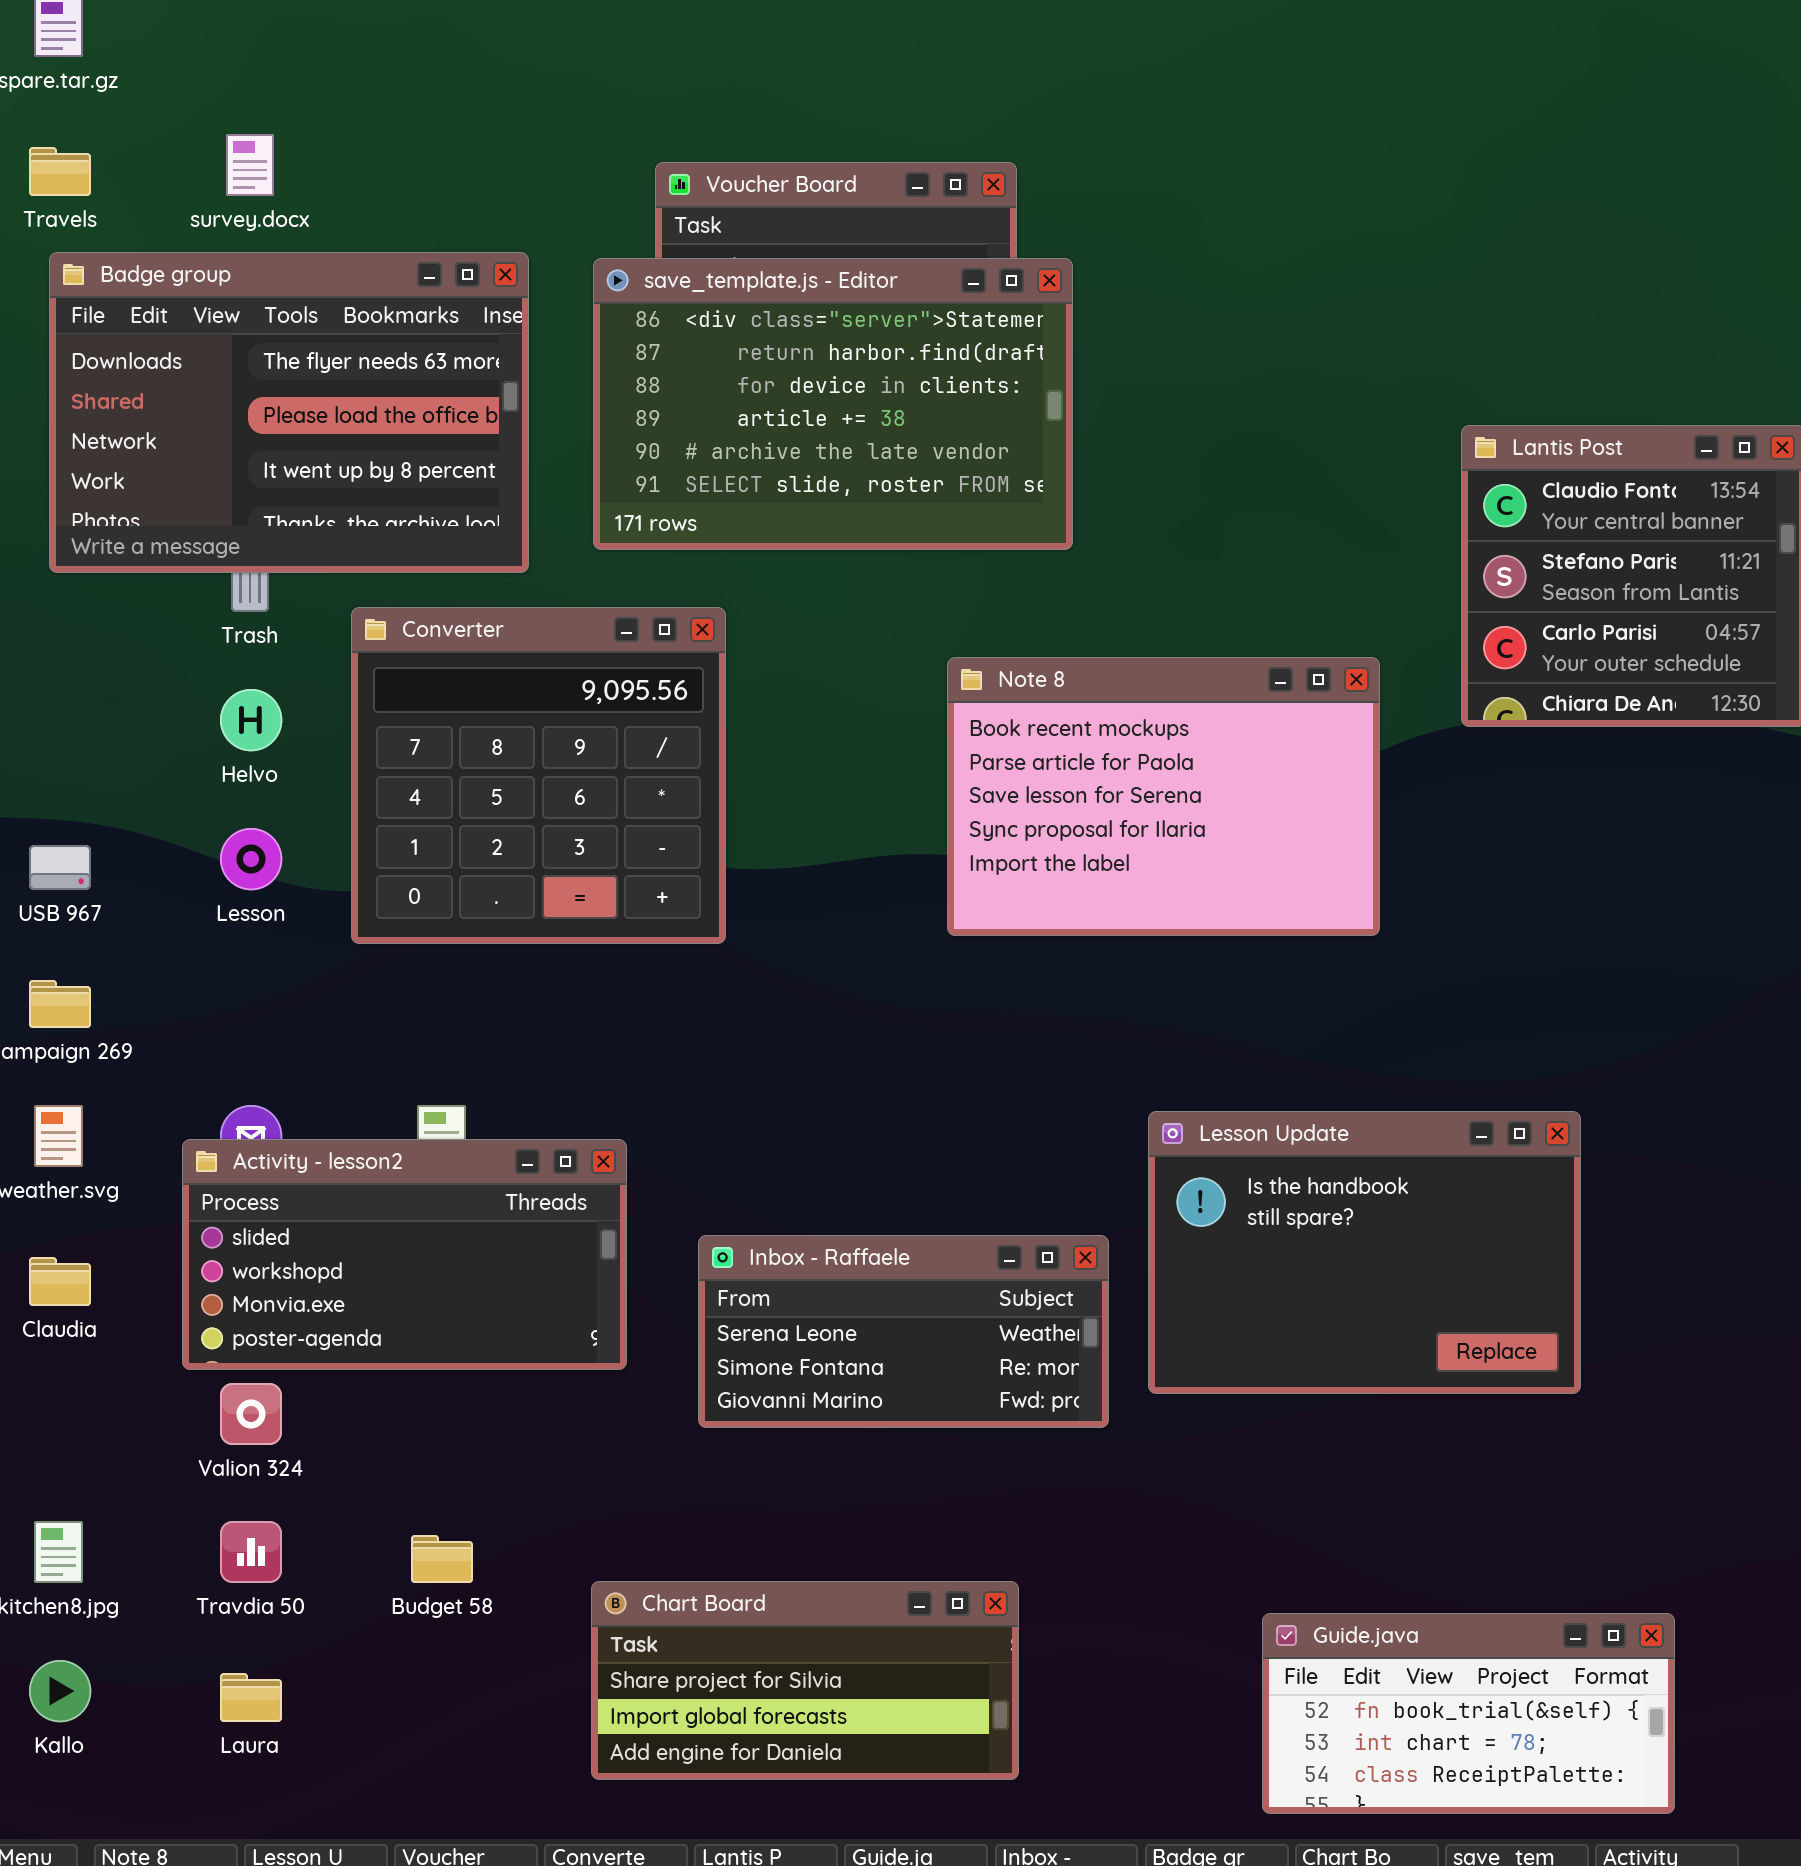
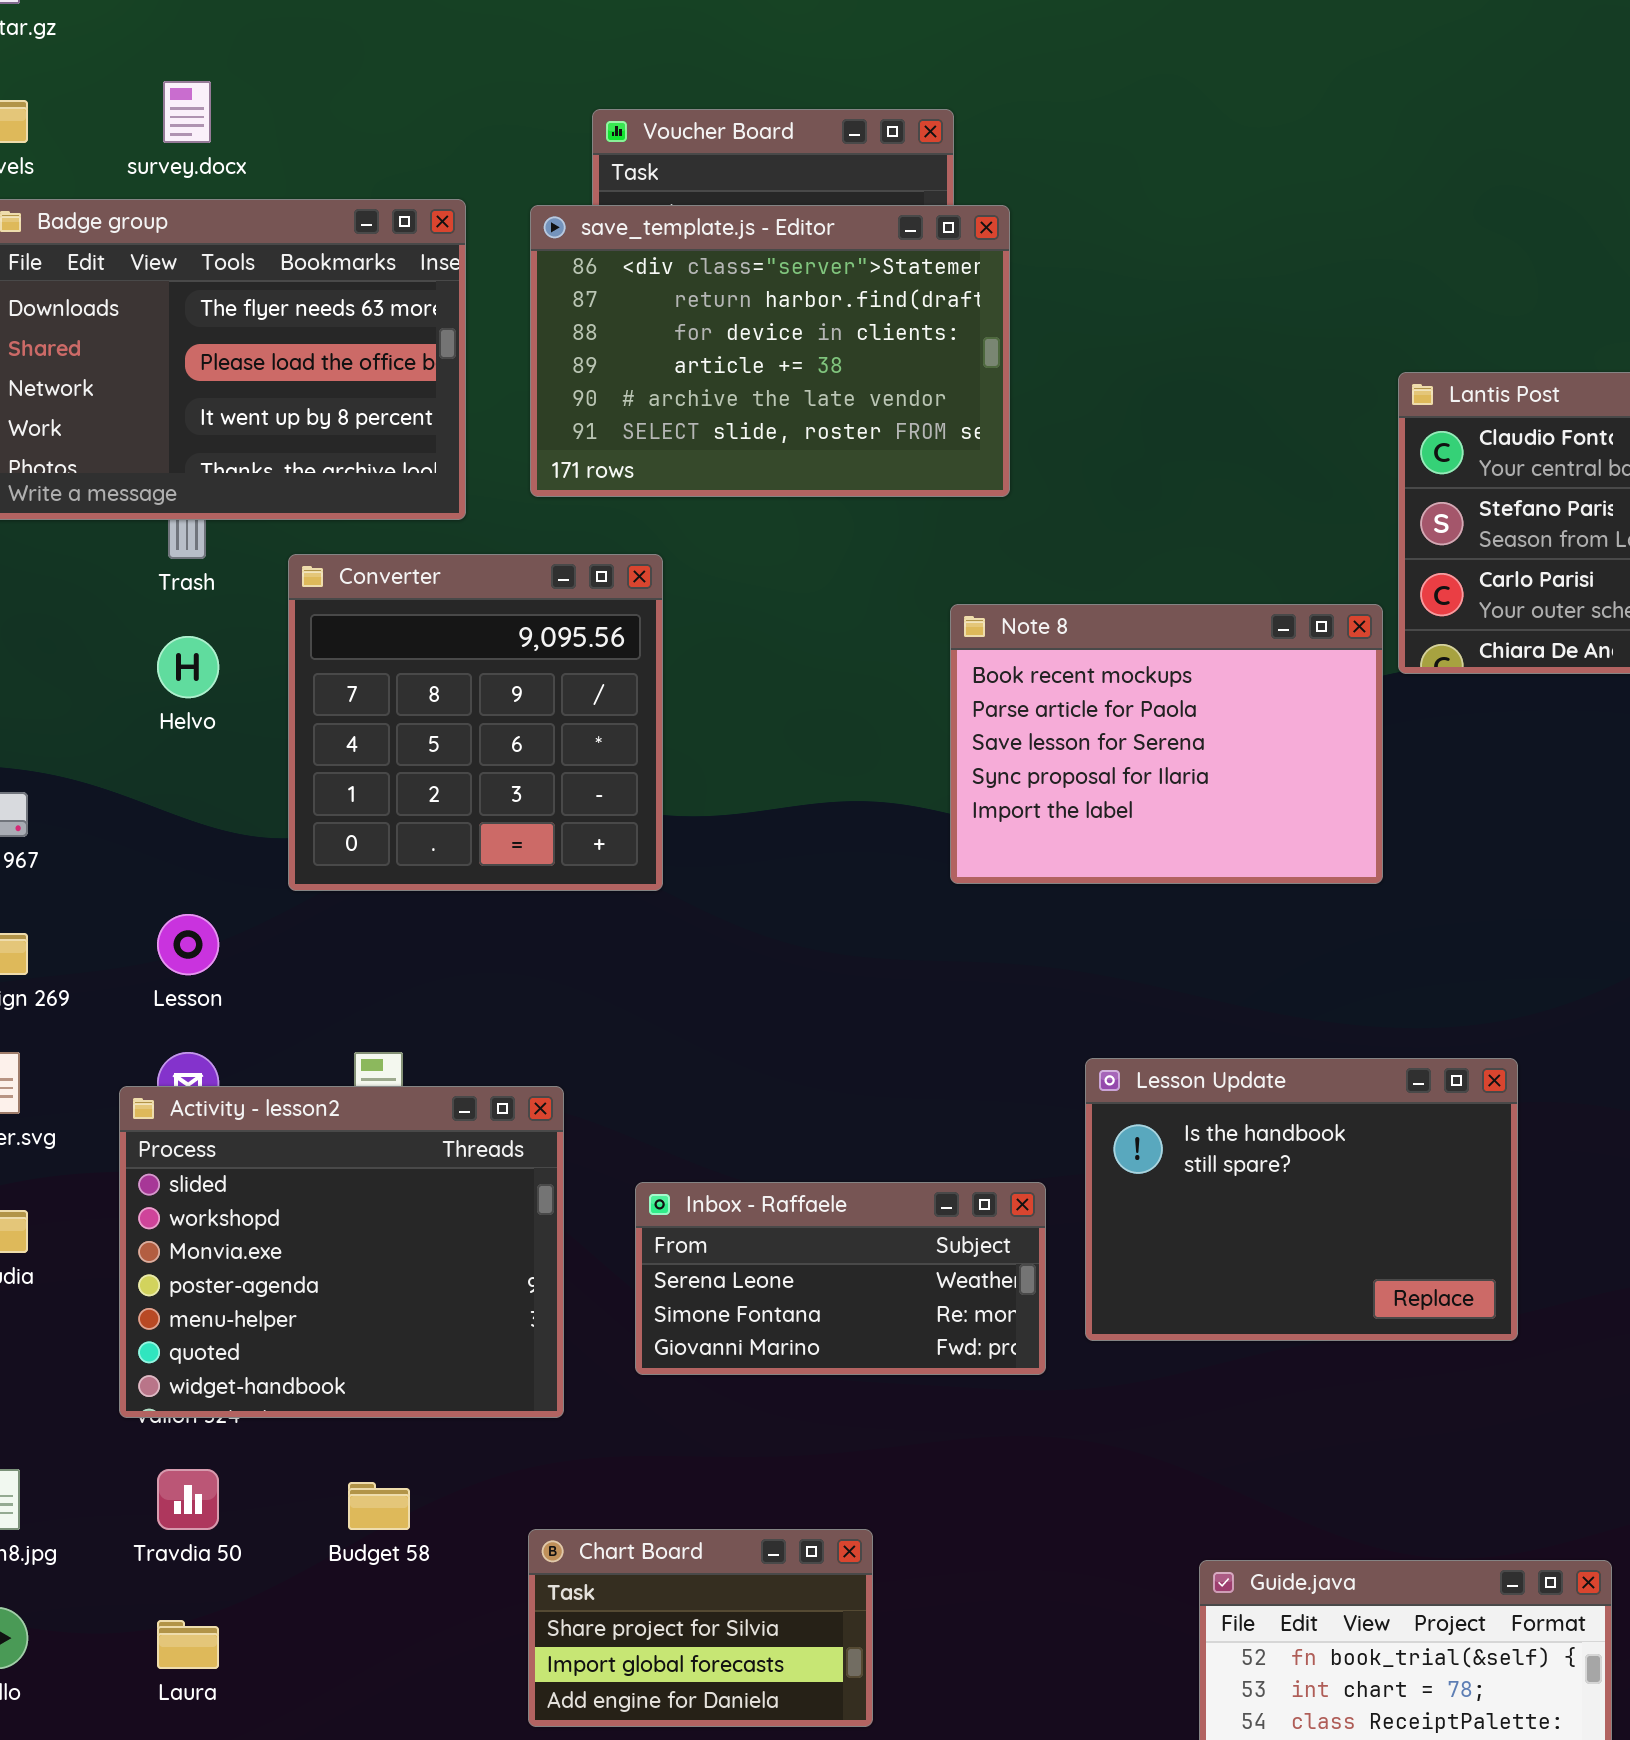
Note 8: [947,657,1380,936] -> [950,604,1383,884], moved
Lesson: [220,828,282,890] -> [157,914,219,975], moved
Activity - lesson2: [182,1139,627,1370] -> [119,1086,564,1418], resized
Chart Board: [591,1581,1019,1780] -> [528,1529,873,1727], resized

